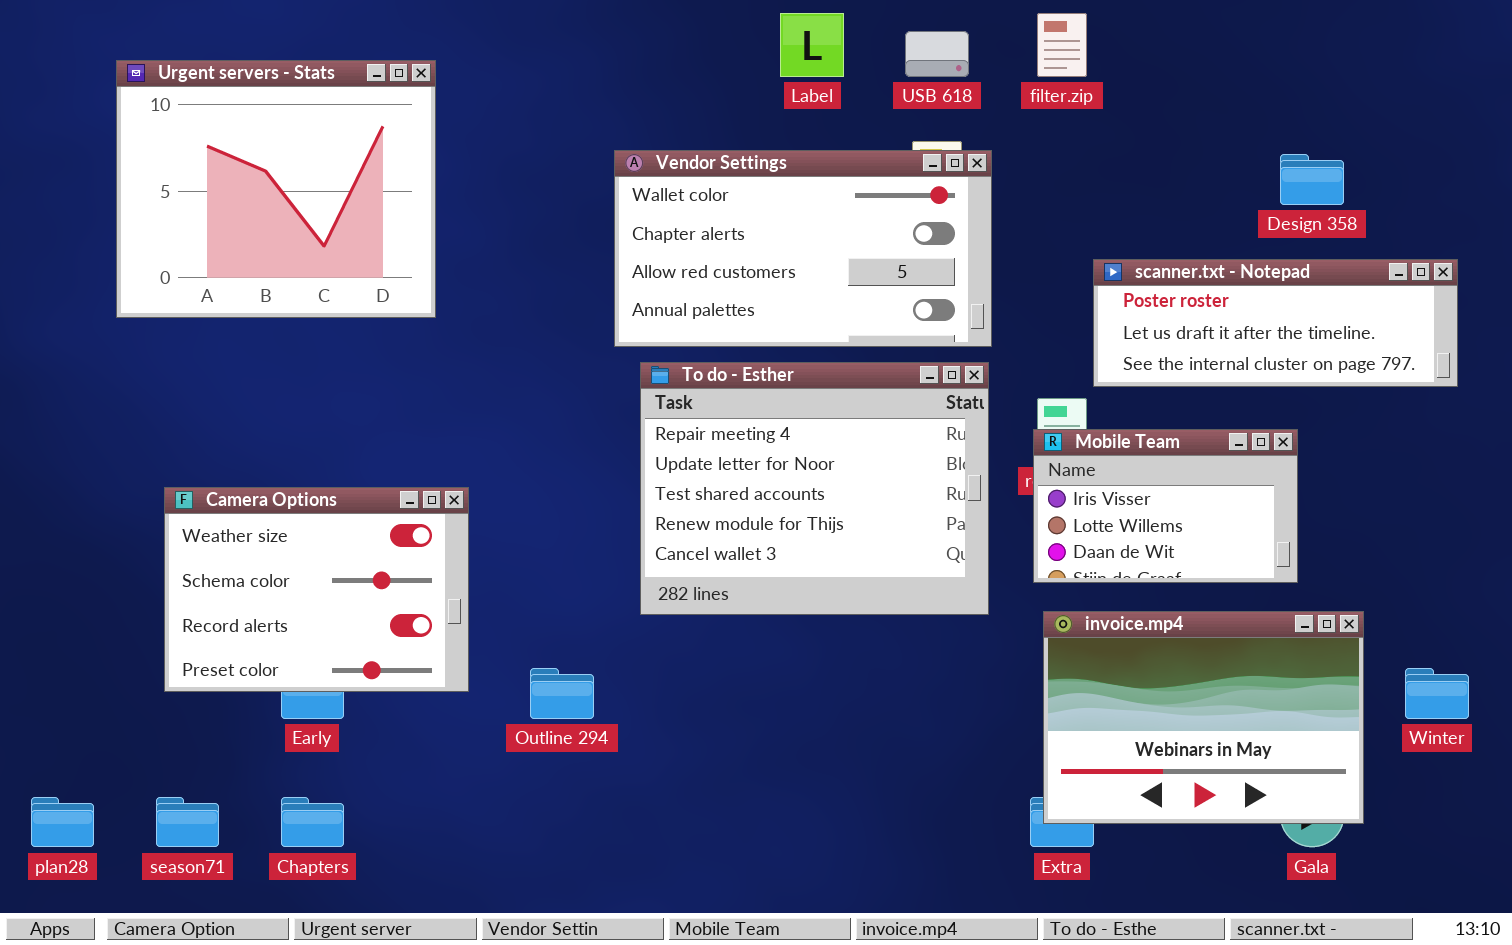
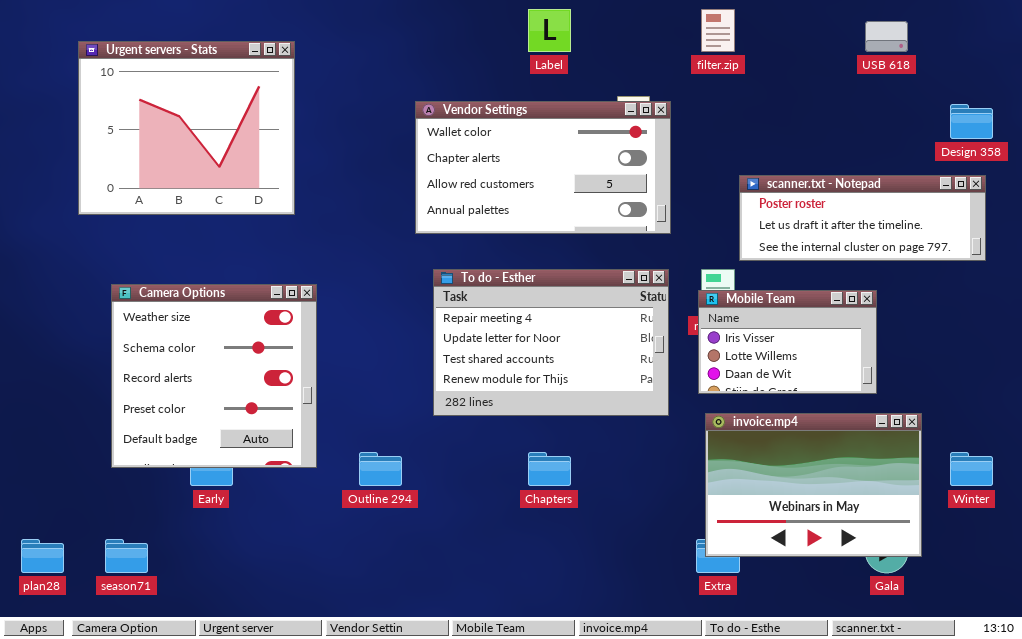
USB 618: [905,31,969,77] -> [865,21,908,52], moved
Design 358: [1280,154,1344,205] -> [950,104,993,139], moved
To do - Esther: [640,362,989,615] -> [433,269,669,416], resized
Camera Options: [164,487,469,692] -> [111,284,317,468], resized
Chapters: [281,797,344,847] -> [528,452,571,486], moved

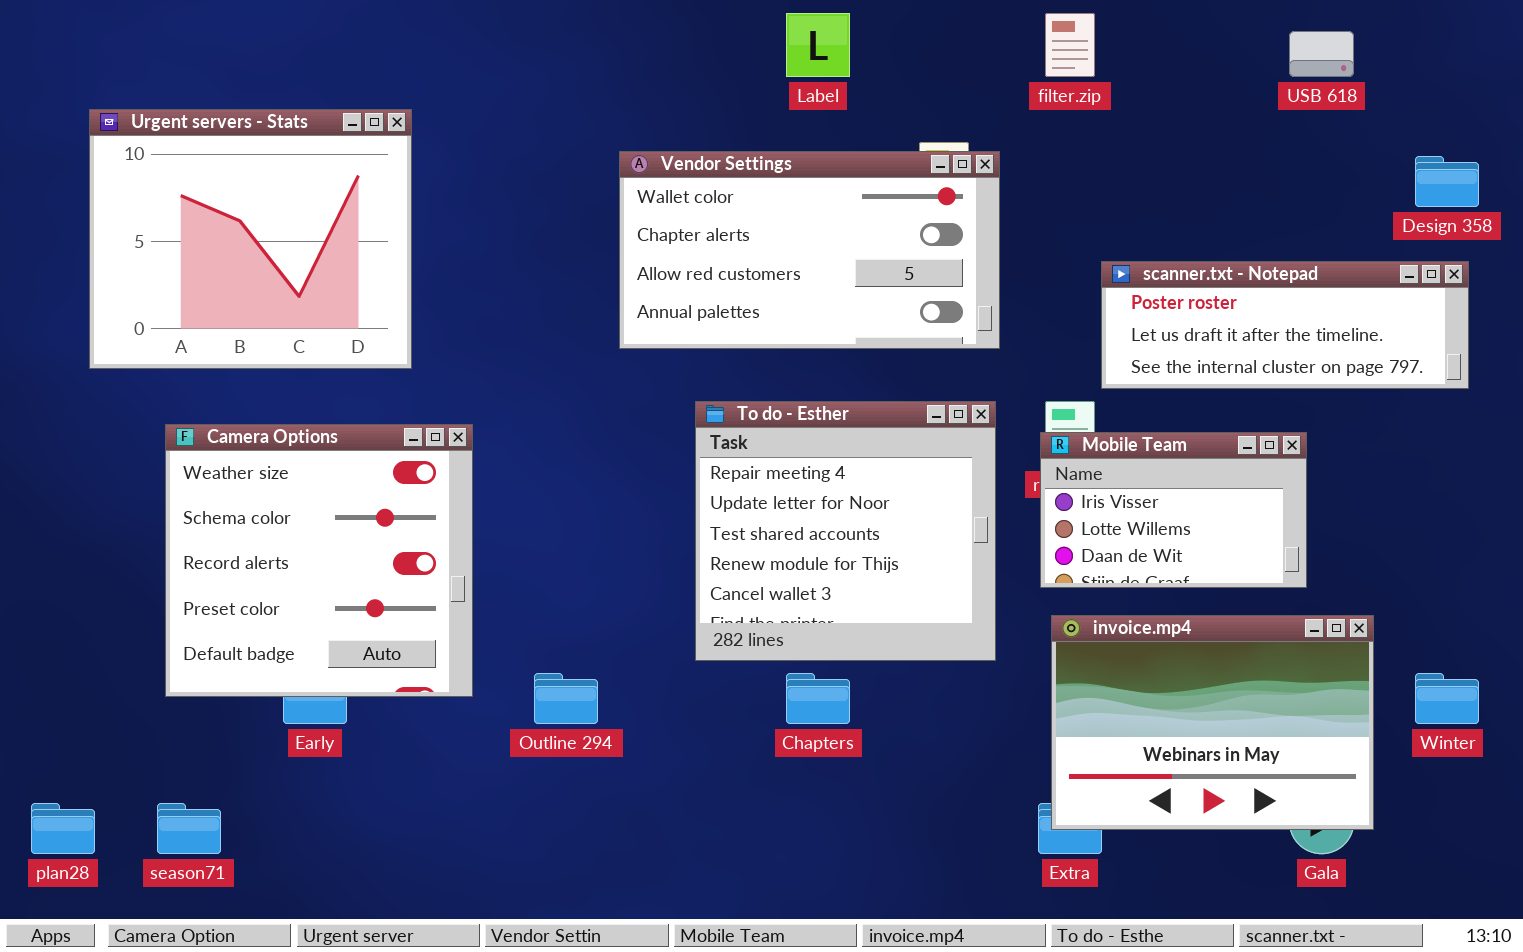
Urgent servers - Stats: [78,41,295,215] -> [89,109,412,369], moved
To do - Esther: [433,269,669,416] -> [695,401,996,661], resized

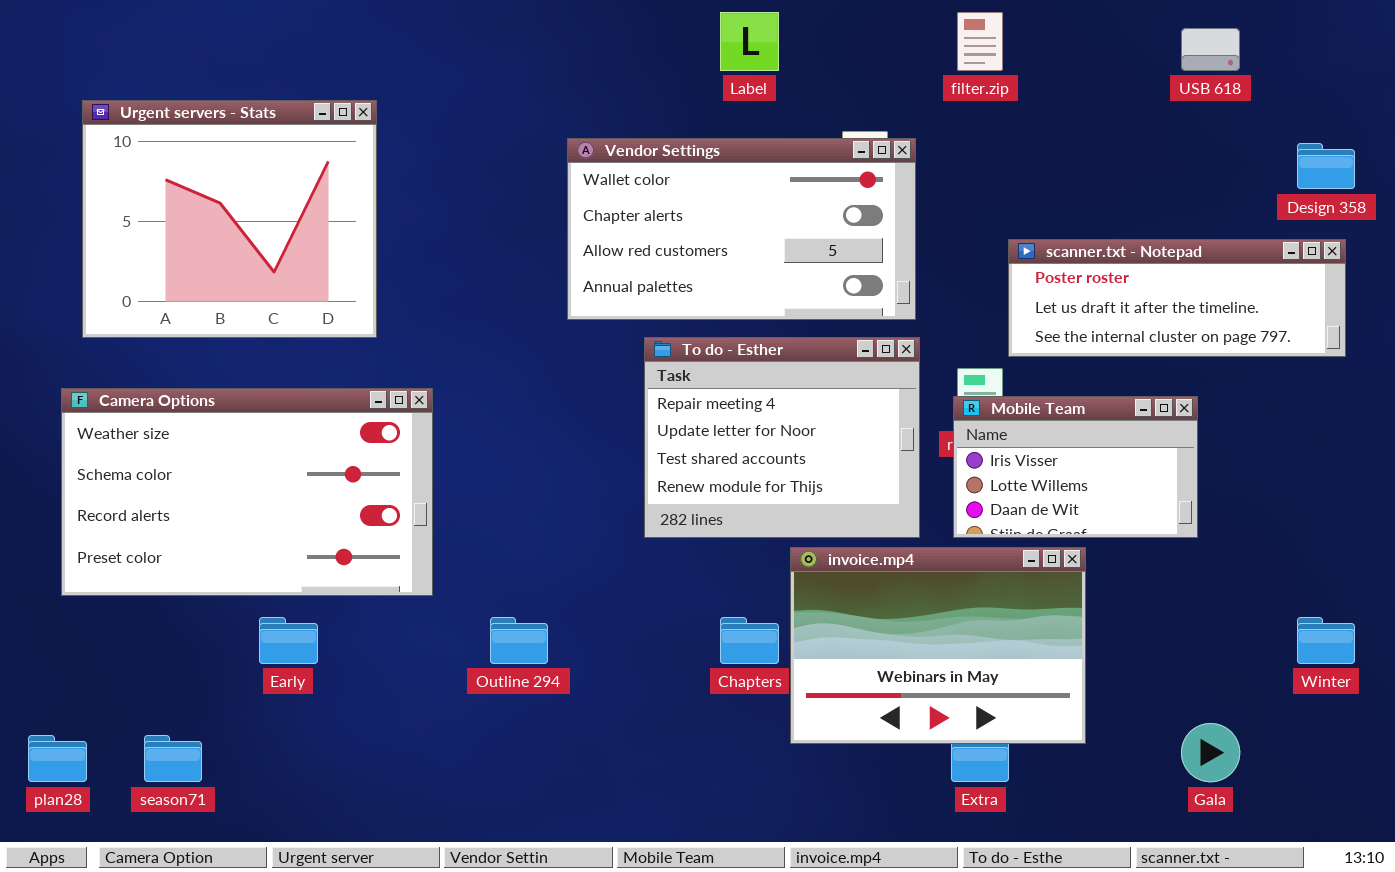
To do - Esther: [695,401,996,661] -> [644,337,920,538], moved, resized
Camera Options: [165,424,473,697] -> [61,388,433,596], resized
invoice.mp4: [1051,615,1374,830] -> [790,547,1086,744], moved

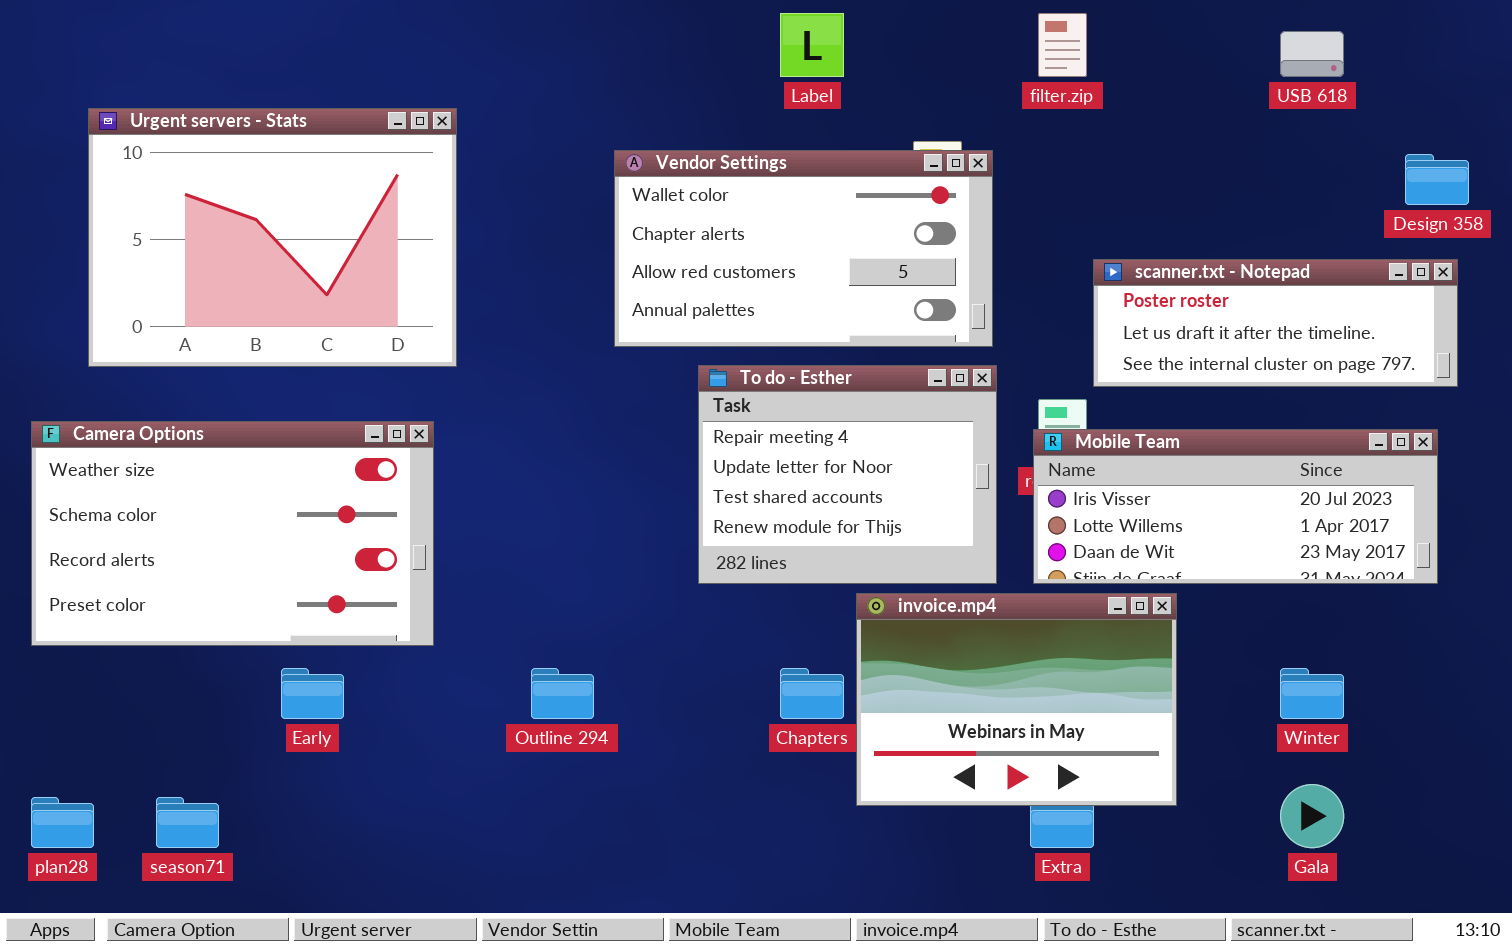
Urgent servers - Stats: [82,100,377,338] -> [88,108,457,367], resized
Camera Options: [61,388,433,596] -> [31,421,434,646], moved
Mobile Team: [953,396,1198,538] -> [1033,429,1438,584], resized
Winter: [1297,617,1355,664] -> [1280,668,1344,719], moved

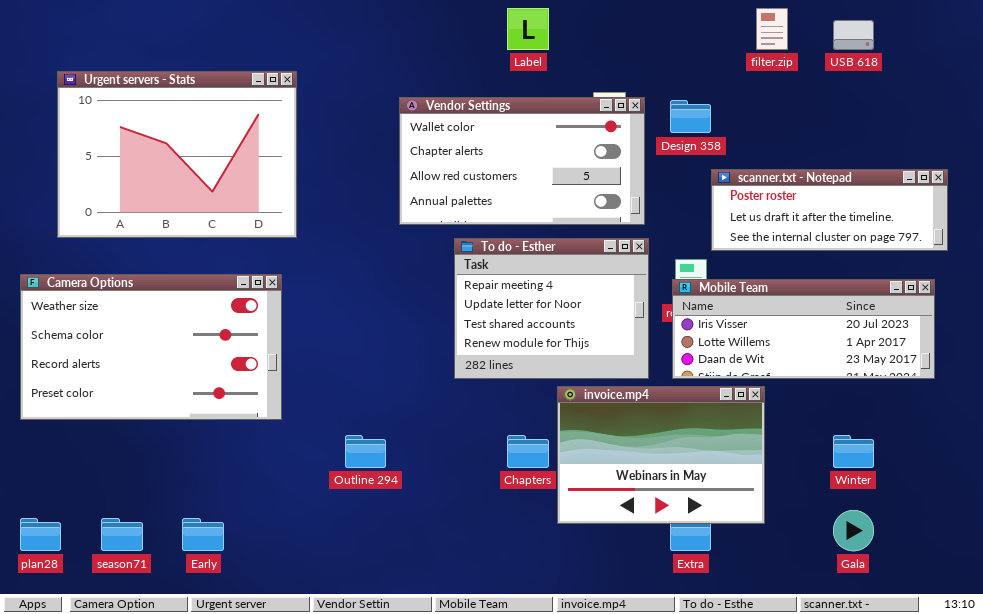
filter.zip: [1038,13,1087,77] -> [756,8,788,50], moved
Design 358: [1405,154,1469,205] -> [670,100,711,133], moved
Early: [281,668,344,719] -> [182,518,224,551], moved

